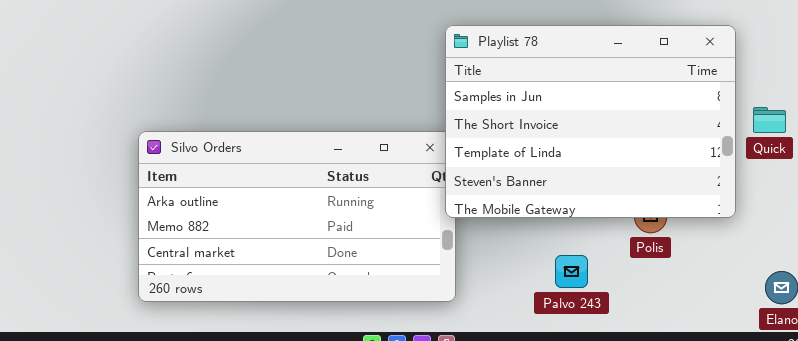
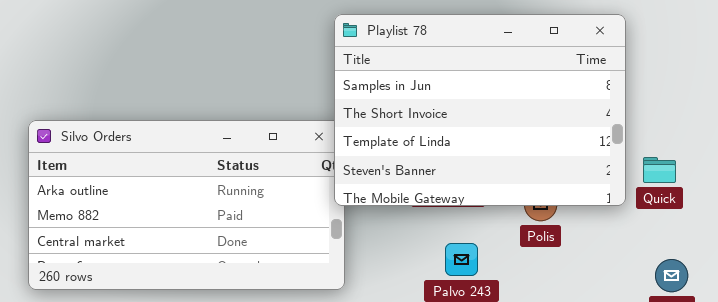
Quick: [753,107,786,133] -> [643,157,676,183], moved

